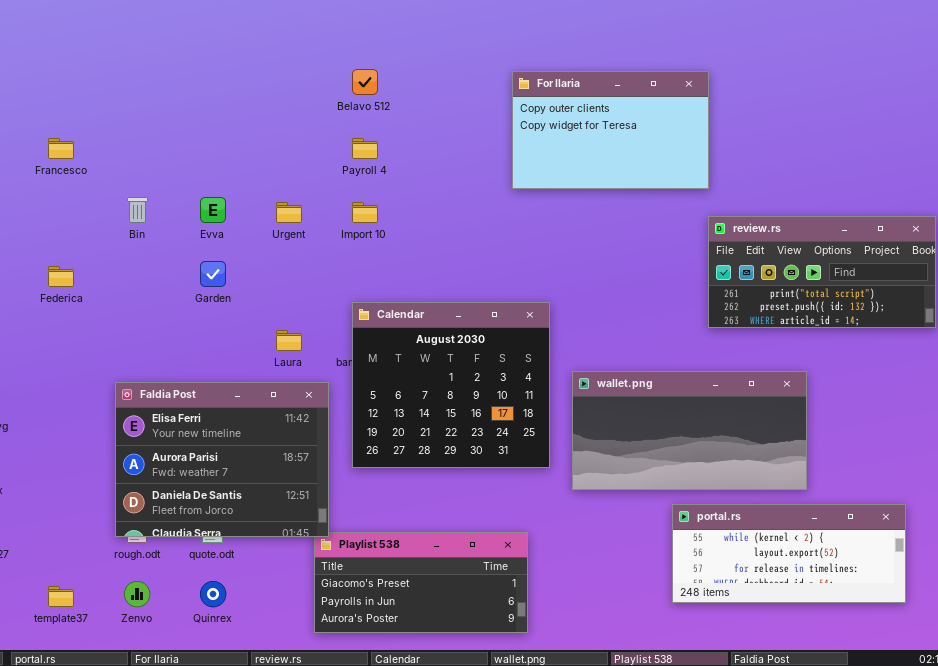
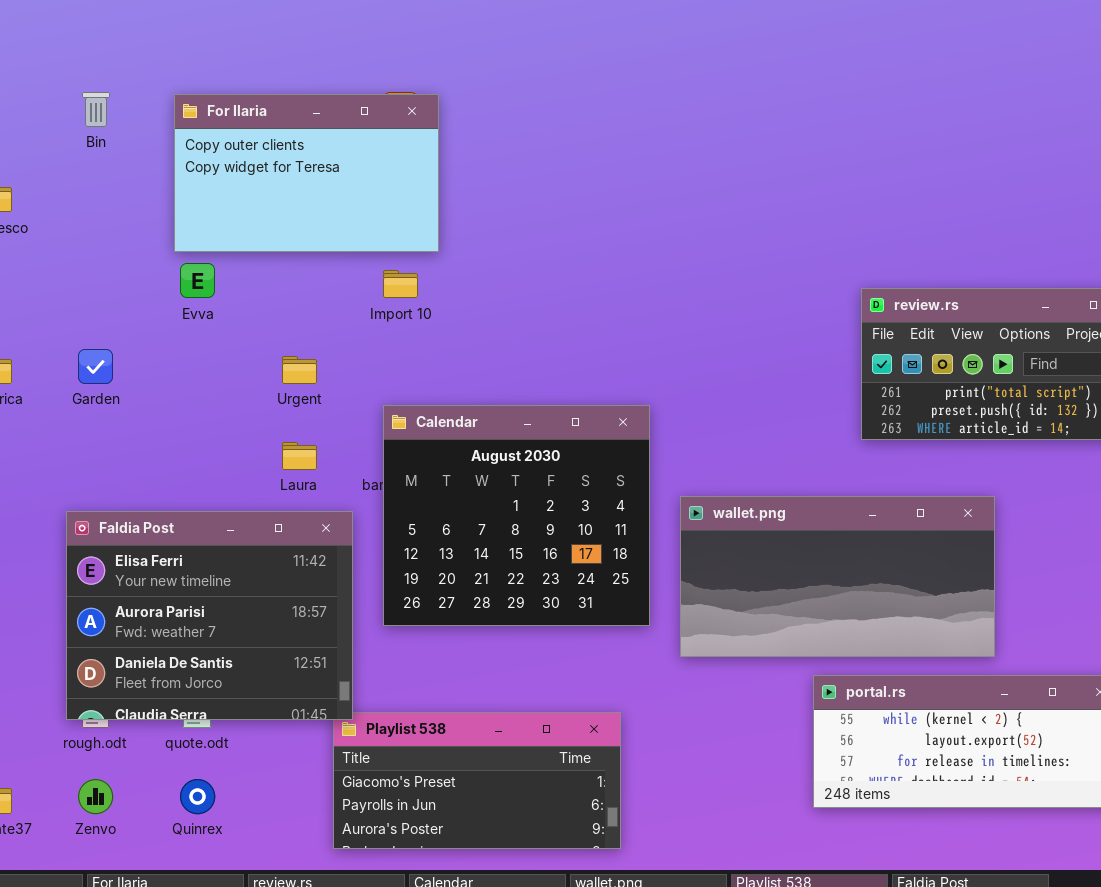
For Ilaria: [512,71,709,189] -> [174,94,439,252], moved
Bin: [127,197,148,223] -> [82,92,110,127], moved
Urgent: [276,202,302,223] -> [282,356,317,384], moved
Garden: [200,261,226,287] -> [78,349,113,384], moved

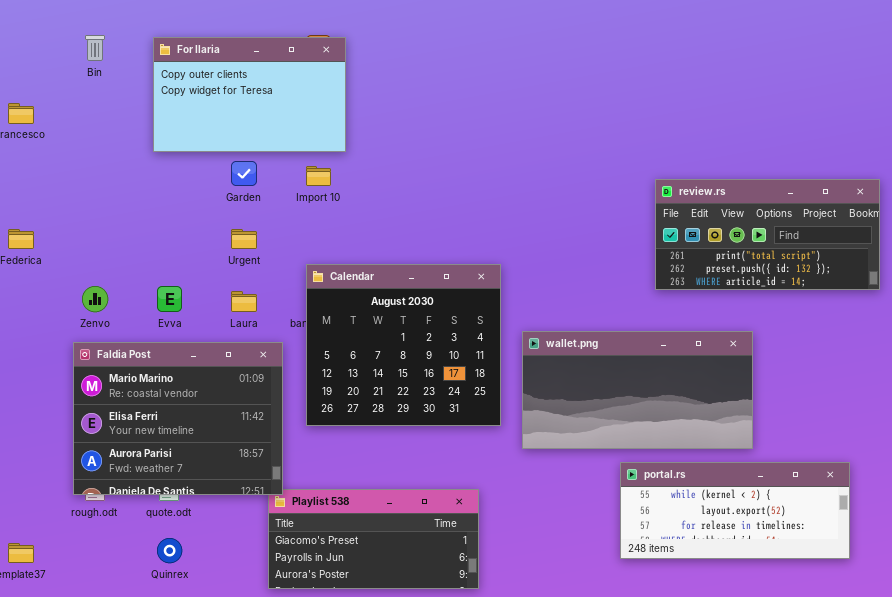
Evva: [180,263,215,298] -> [157,286,182,312], moved
Garden: [78,349,113,384] -> [231,161,257,186], moved
Faldia Post: [66,511,353,720] -> [73,342,283,495], scrolled up 1 row
Zenvo: [78,779,113,814] -> [82,286,108,312], moved

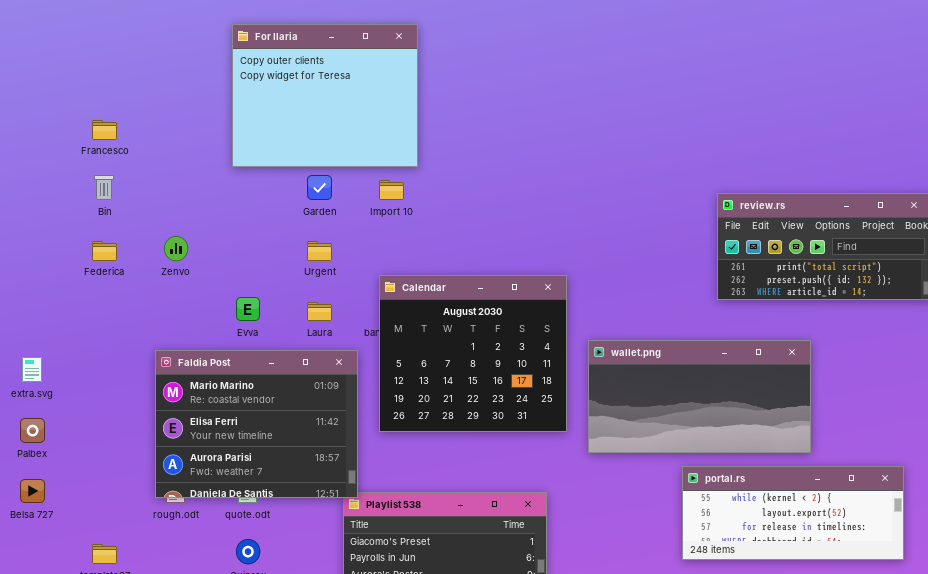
Bin: [85,35,105,61] -> [94,175,114,200], moved
For Ilaria: [153,37,346,152] -> [232,24,418,167], resized
Zenvo: [82,286,108,312] -> [164,236,188,261], moved

